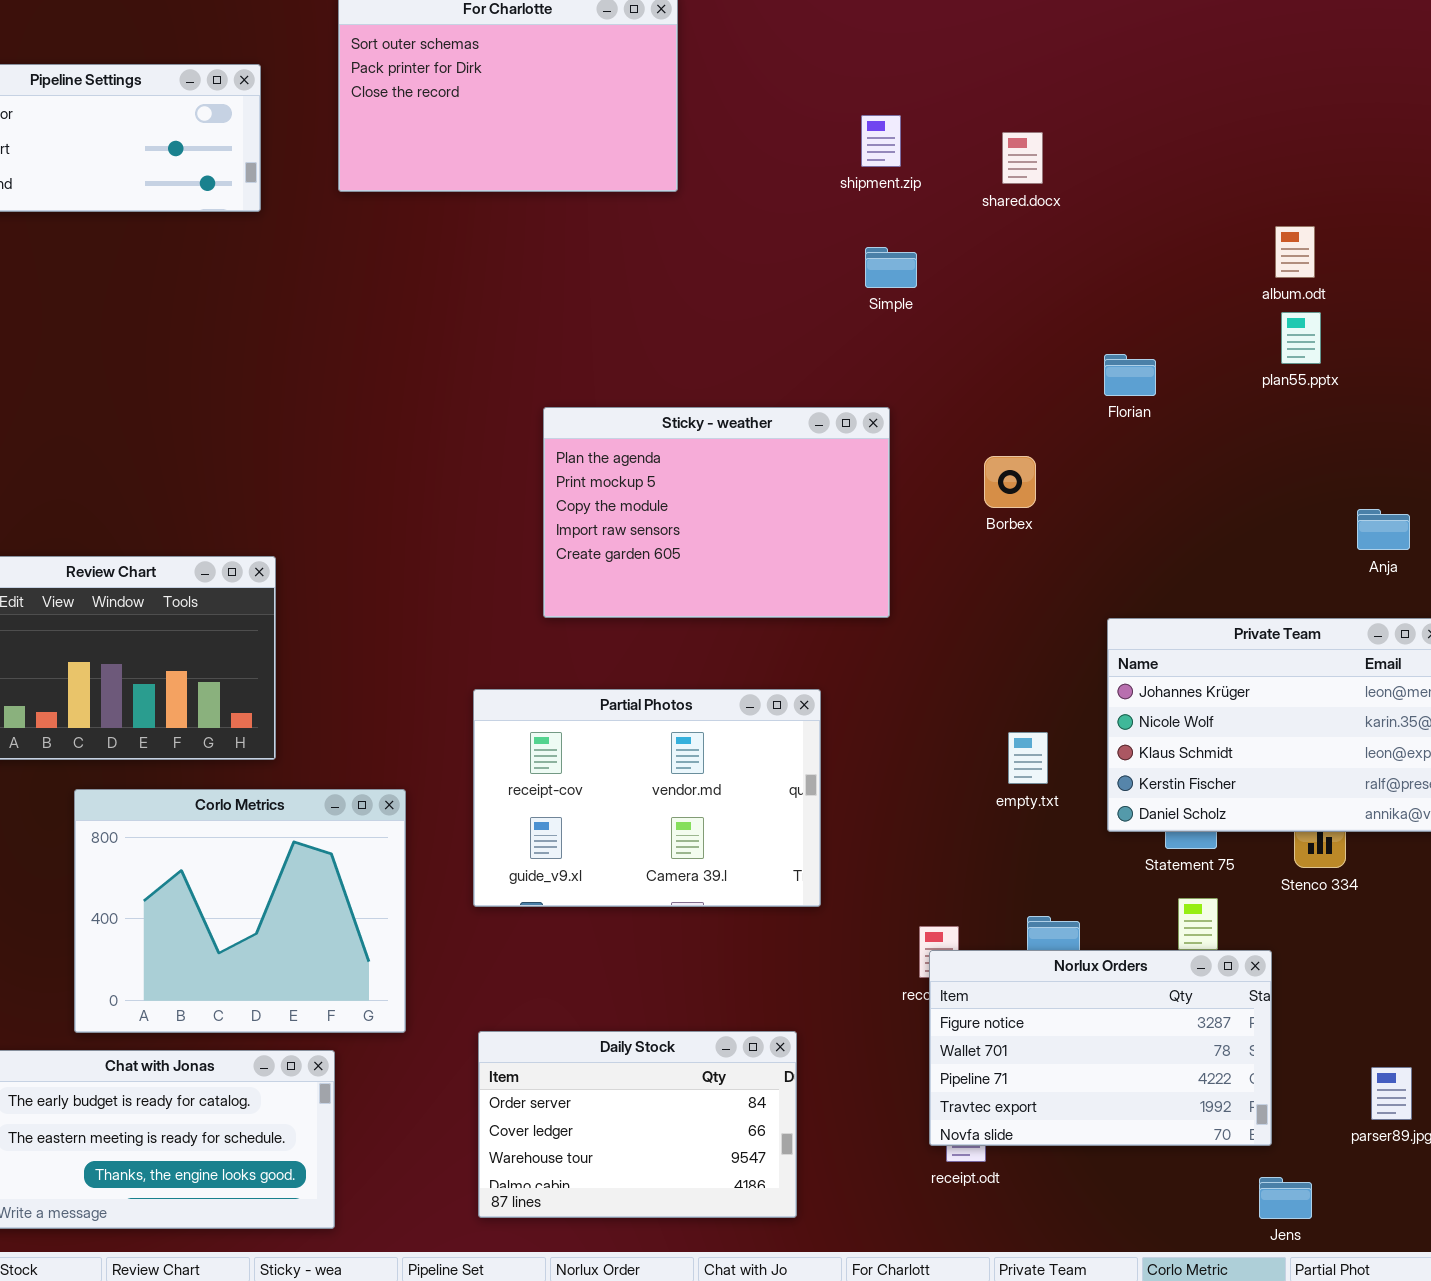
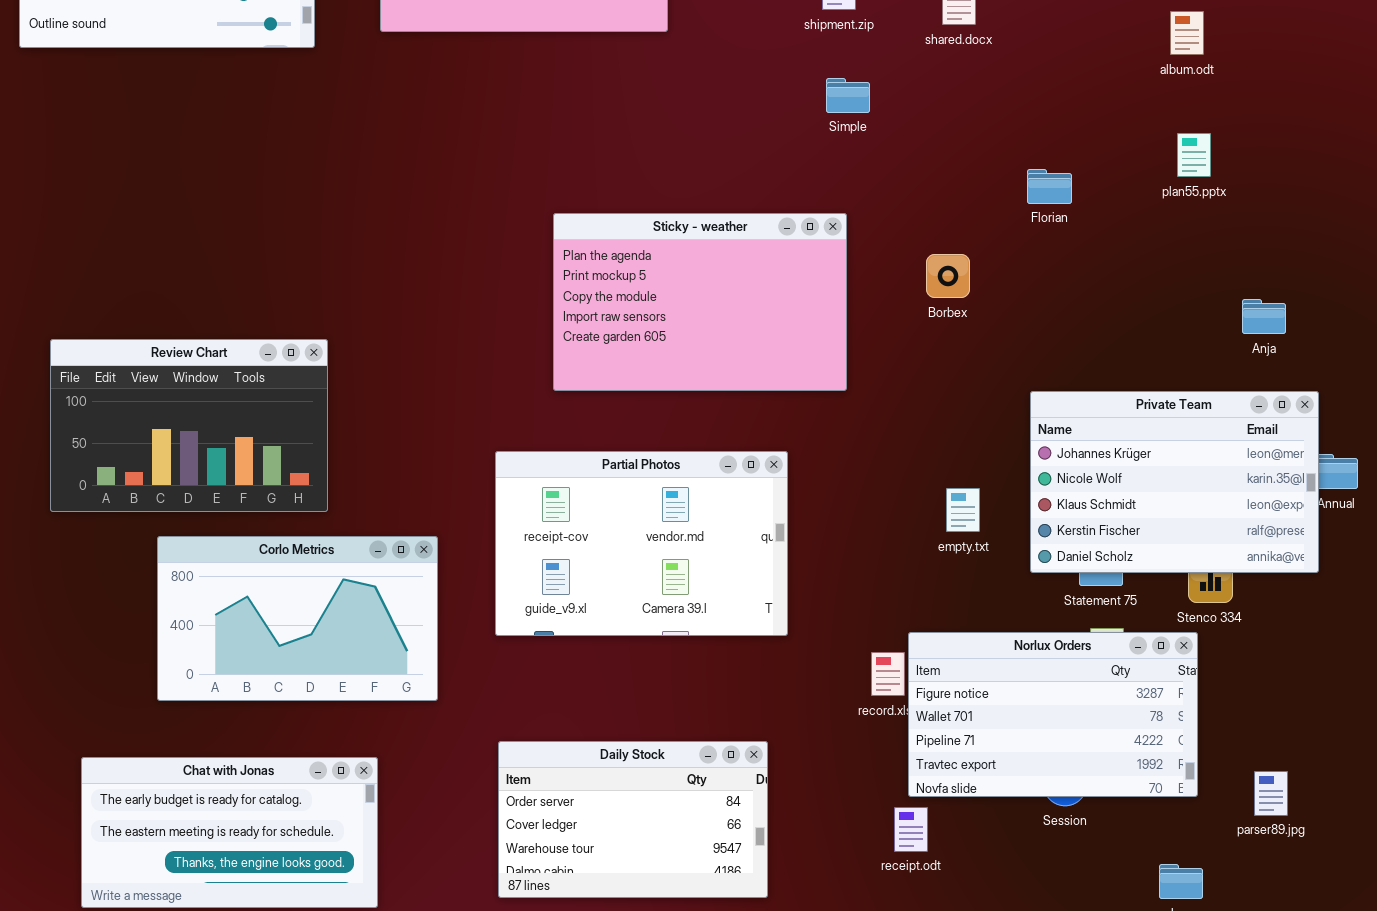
album.odt: [1275,226,1315,278] -> [1170,11,1204,55], moved
Corlo Metrics: [74,789,406,1033] -> [157,536,438,701], resized
Norlux Orders: [929,950,1272,1146] -> [908,632,1198,797], moved

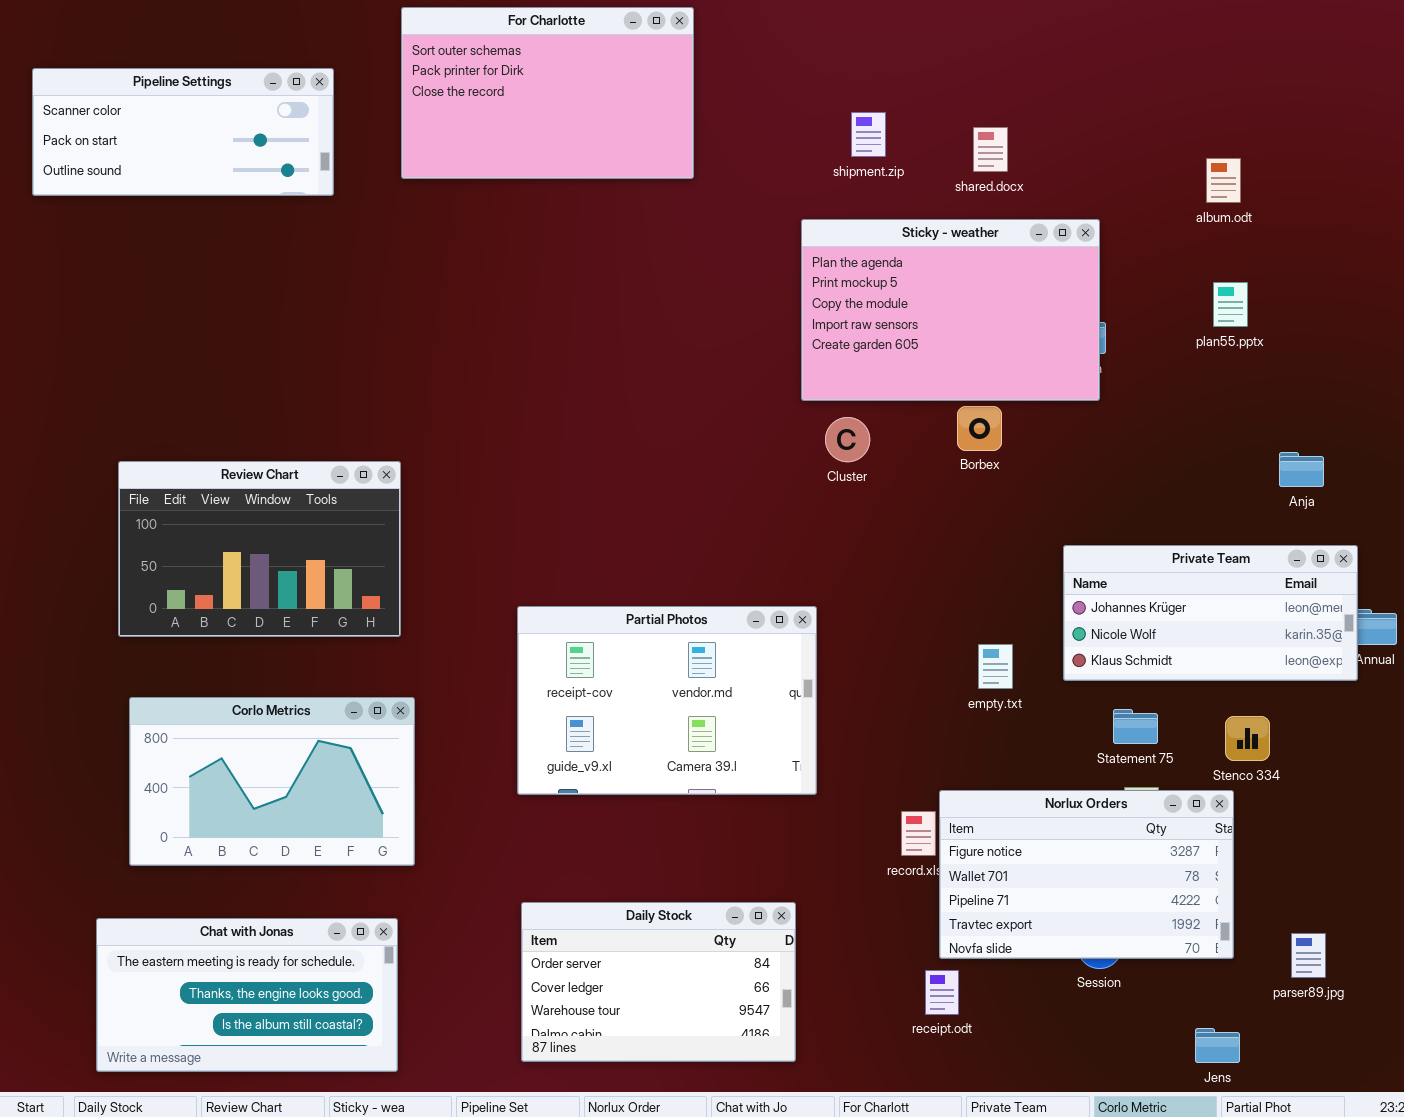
Sticky - weather: [553,213,847,391] -> [801,219,1100,401], moved
Review Chart: [50,339,328,512] -> [118,461,401,637], moved
Private Team: [1030,391,1319,573] -> [1063,545,1358,681], resized
Corlo Metrics: [157,536,438,701] -> [129,697,415,866], moved
Chat with Jonas: [81,757,378,908] -> [96,918,398,1072], scrolled down 1 row

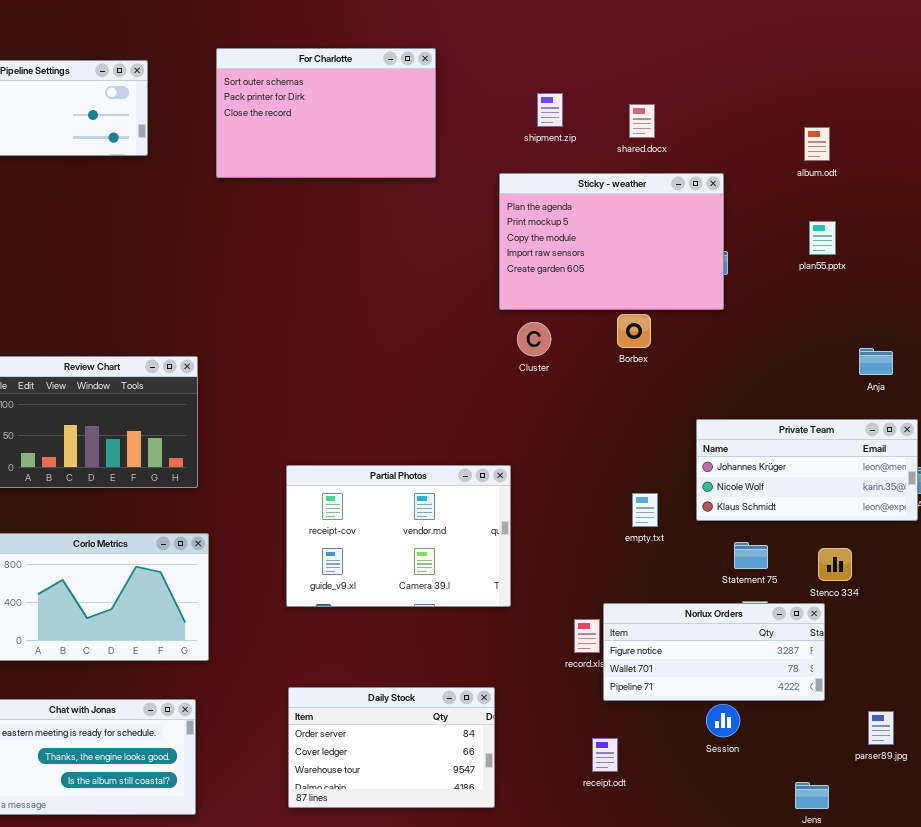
For Charlotte: [401,7,694,179] -> [216,48,436,178], moved
Norlux Orders: [939,790,1234,959] -> [603,603,825,701], resized

